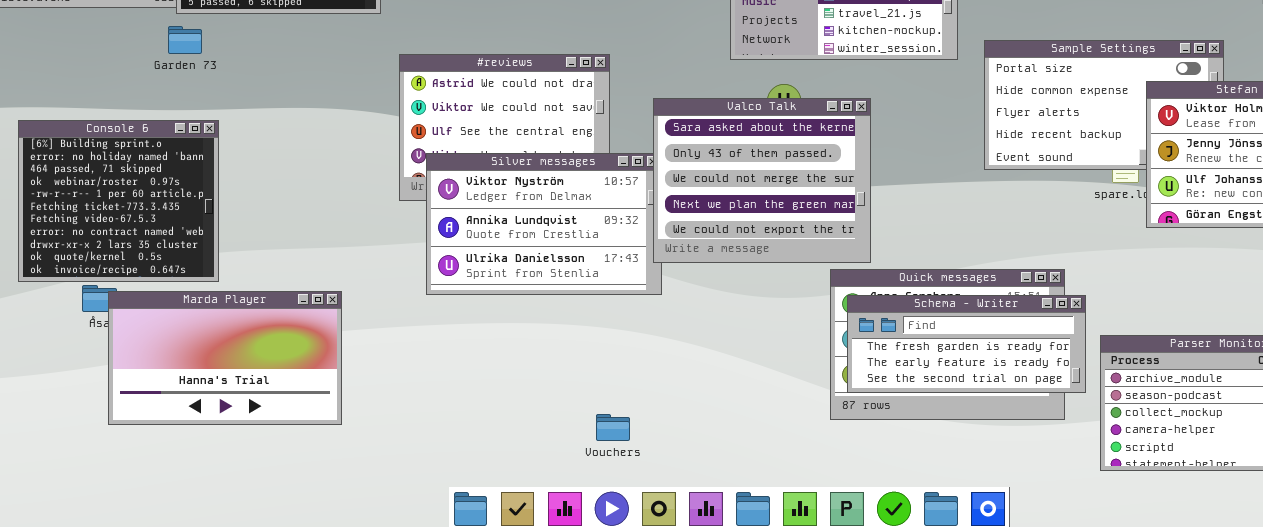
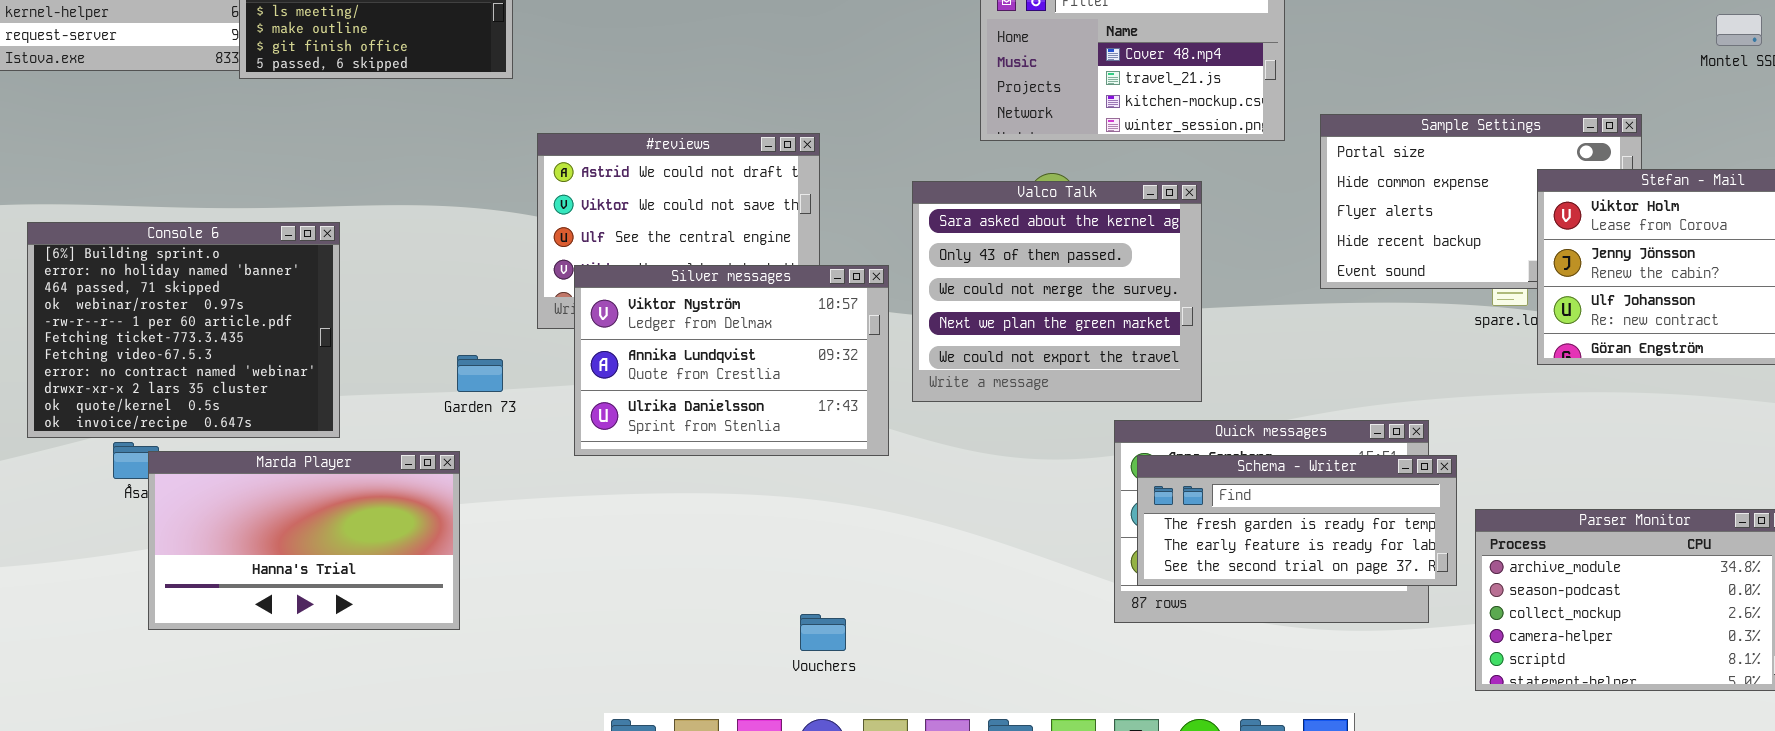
Garden 73: [168,26,202,54] -> [457,355,503,392], moved
Valco Talk: [653,98,871,263] -> [912,181,1202,402], moved
Console 6: [18,120,219,282] -> [27,222,340,438], resized

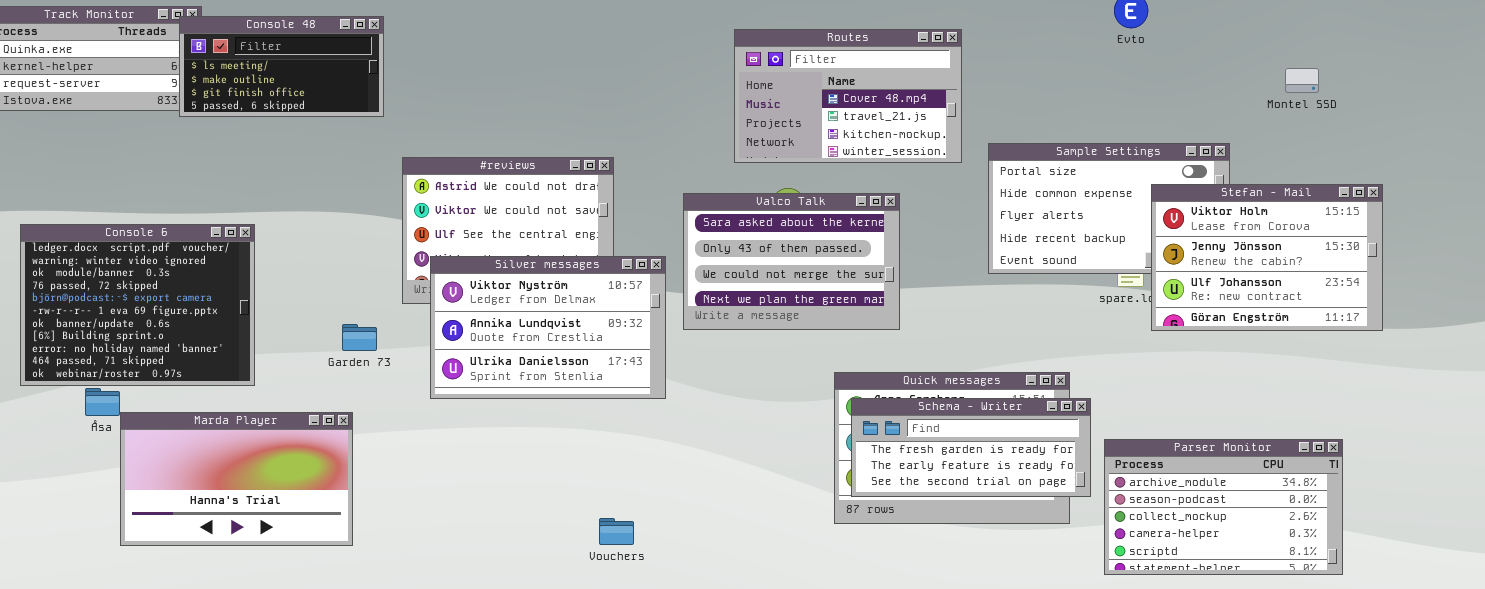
Valco Talk: [912,181,1202,402] -> [683,193,900,330], resized
Console 6: [27,222,340,438] -> [20,224,255,386], scrolled up 7 rows
Marda Player: [148,451,460,630] -> [120,412,353,546], moved

